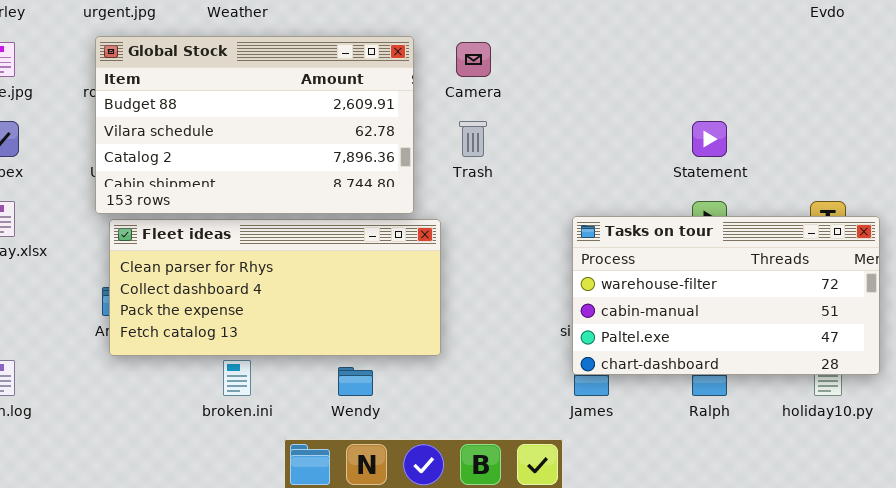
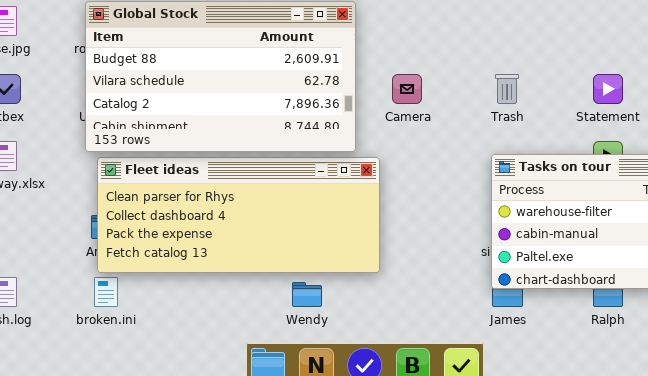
Camera: [456,42,491,77] -> [392,74,422,104], moved
Trash: [459,121,487,157] -> [495,74,519,104], moved
broken.ini: [223,360,251,396] -> [94,277,118,307], moved

